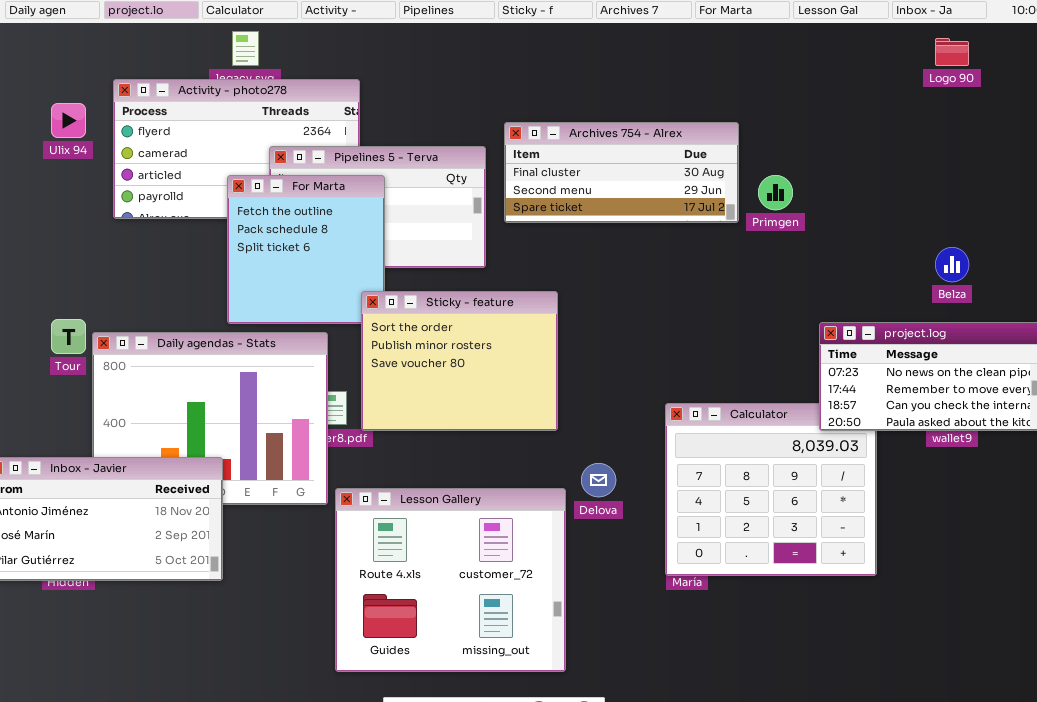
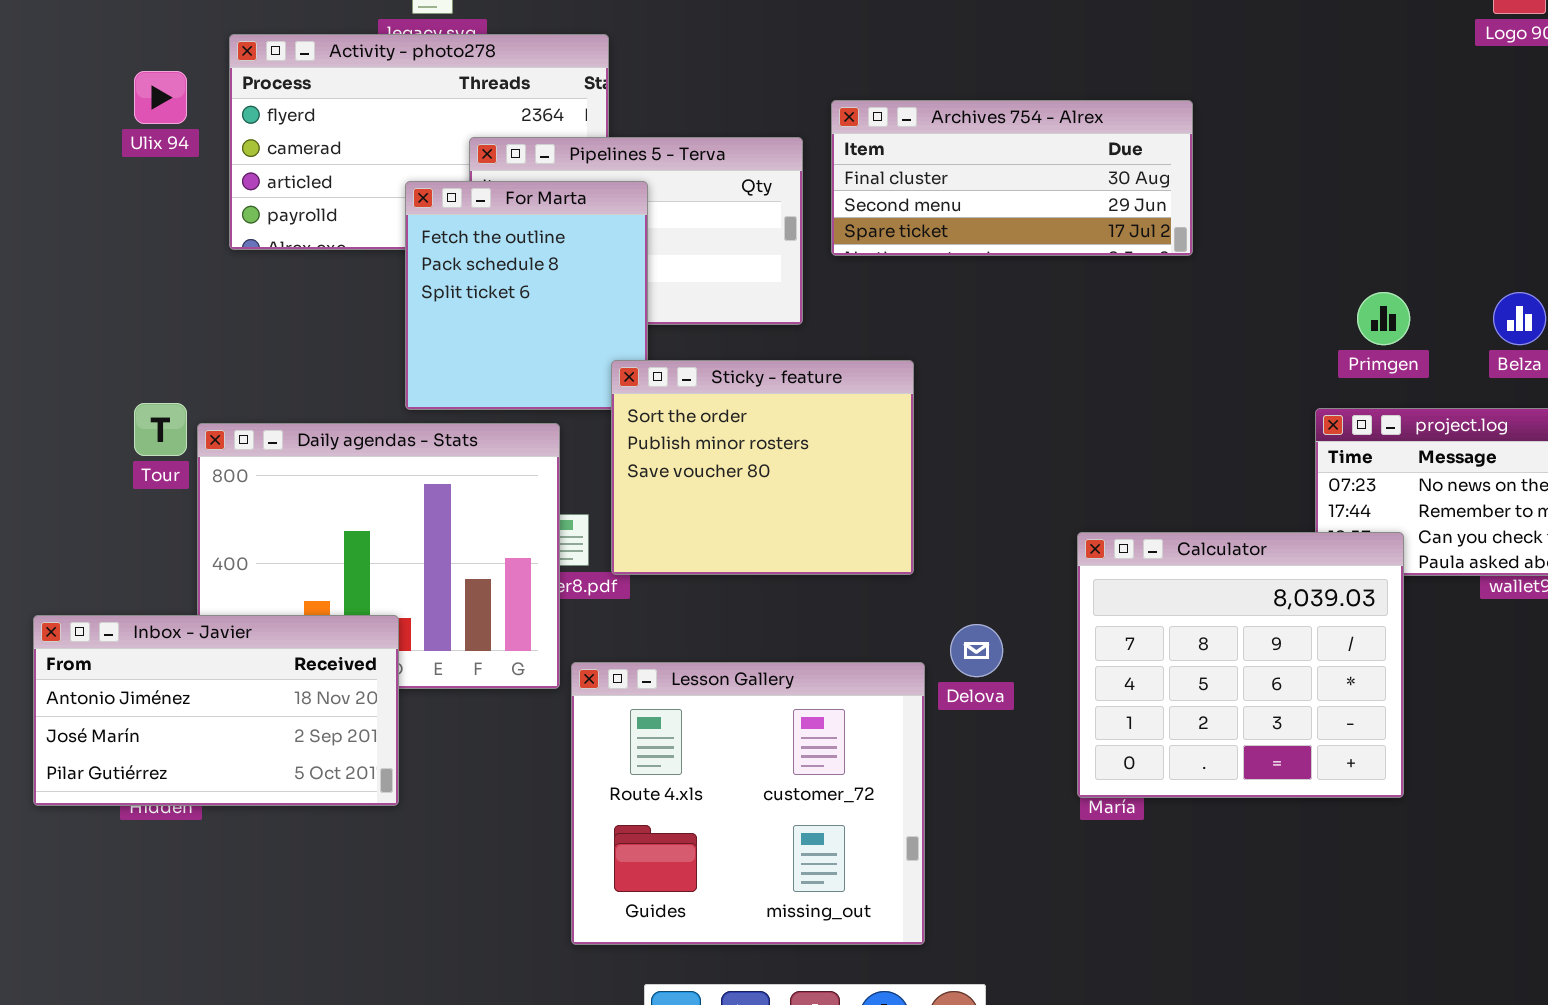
Primgen: [758,175,793,210] -> [1357,292,1410,345], moved
Calculator: [665,403,877,576] -> [1077,532,1404,798], raised

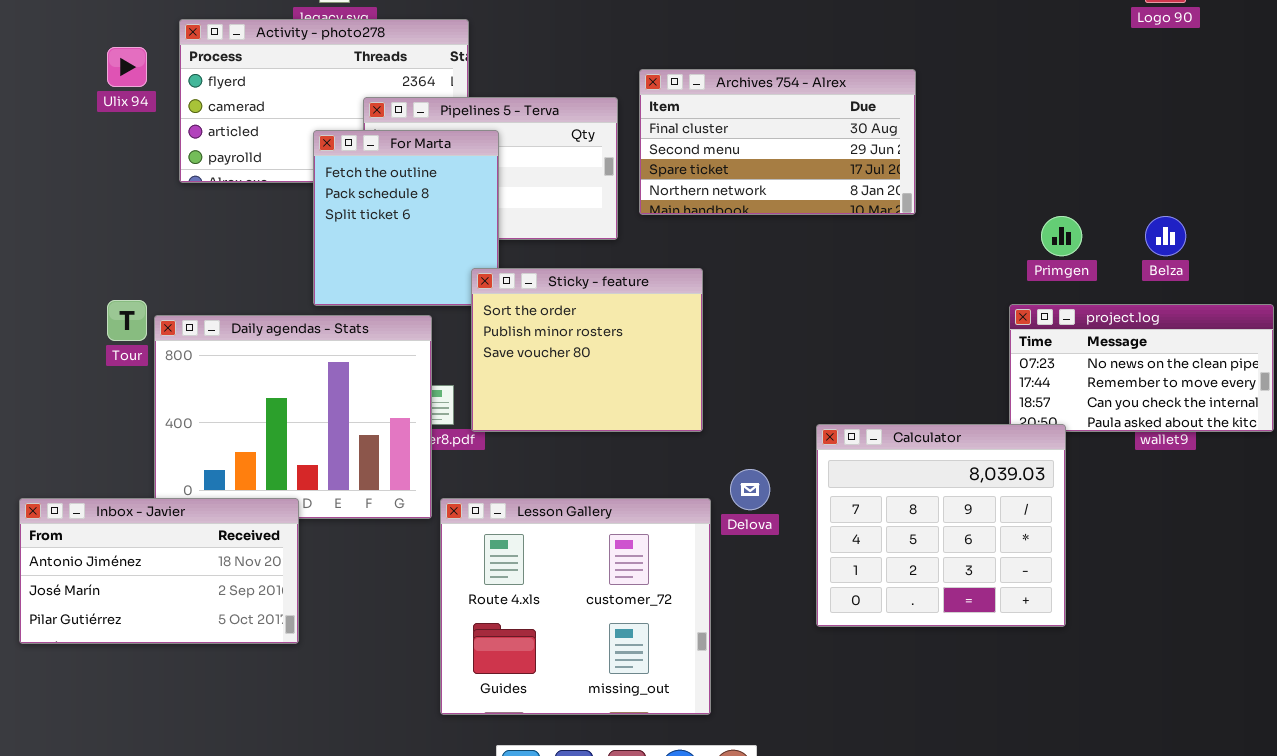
Archives 754 - Alrex: [831,100,1193,256] -> [639,69,916,215], resized
Calculator: [1077,532,1404,798] -> [816,424,1066,627], moved
Inbox - Javier: [33,615,399,806] -> [19,498,299,644], moved

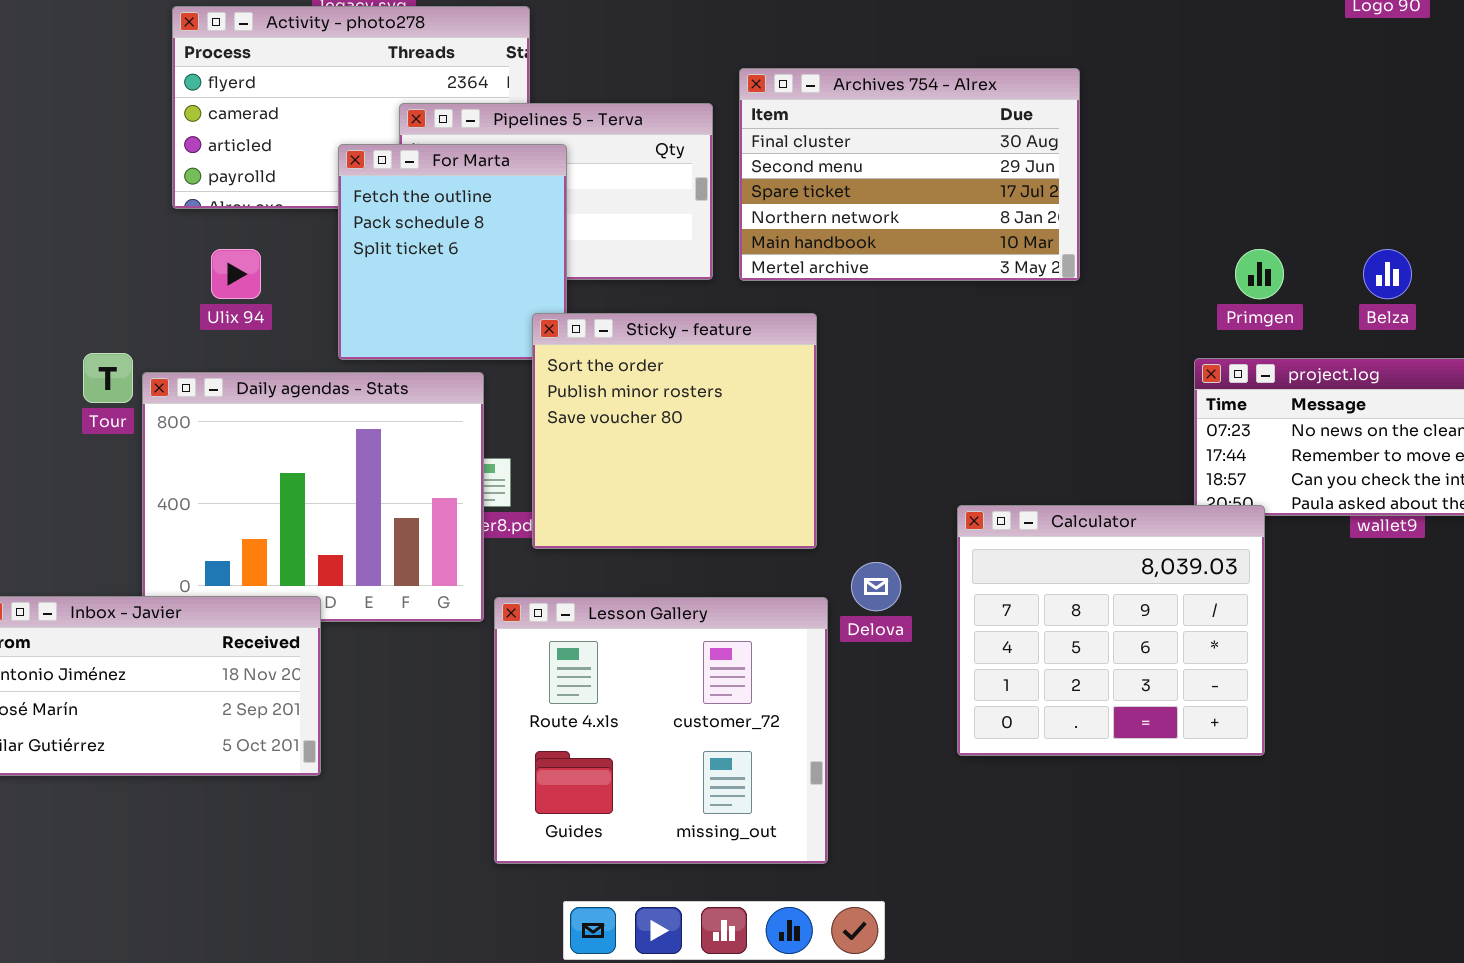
Ulix 94: [107,47,147,87] -> [211,249,261,299], moved
Archives 754 - Alrex: [639,69,916,215] -> [739,68,1080,281], resized
Sticky - feature: [471,268,703,432] -> [532,313,817,549], resized

